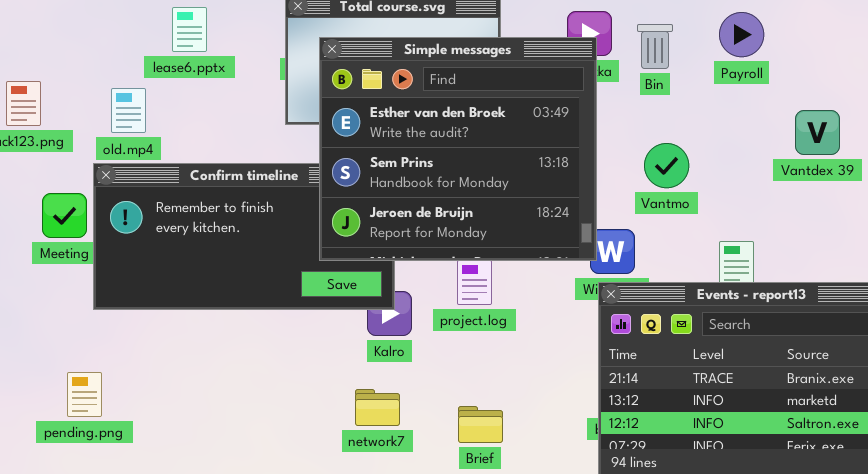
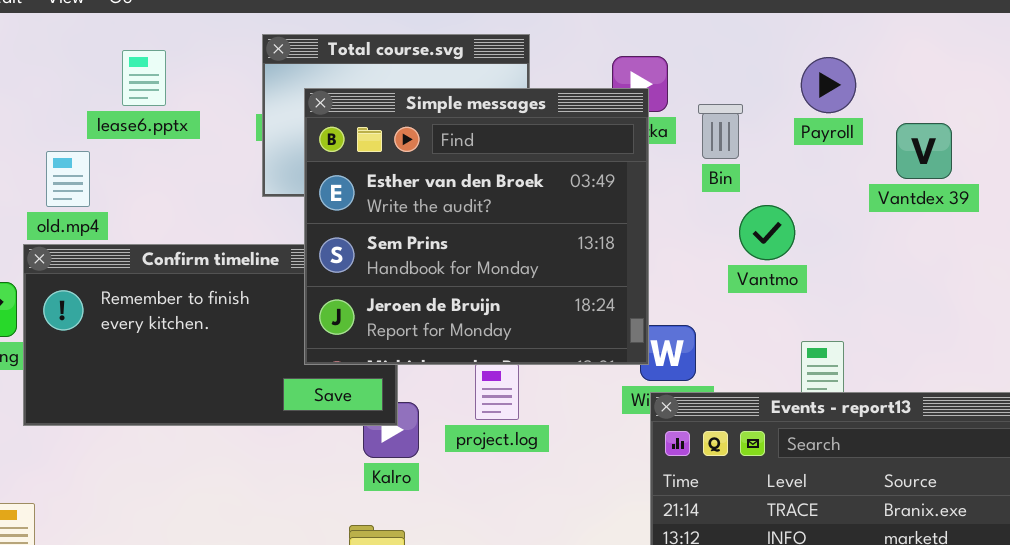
Bin: [637,24,673,69] -> [698,104,743,159], moved
Vantdex 39: [795,110,840,155] -> [896,123,952,179], moved
Vantmo: [644,143,689,188] -> [739,205,795,260], moved

